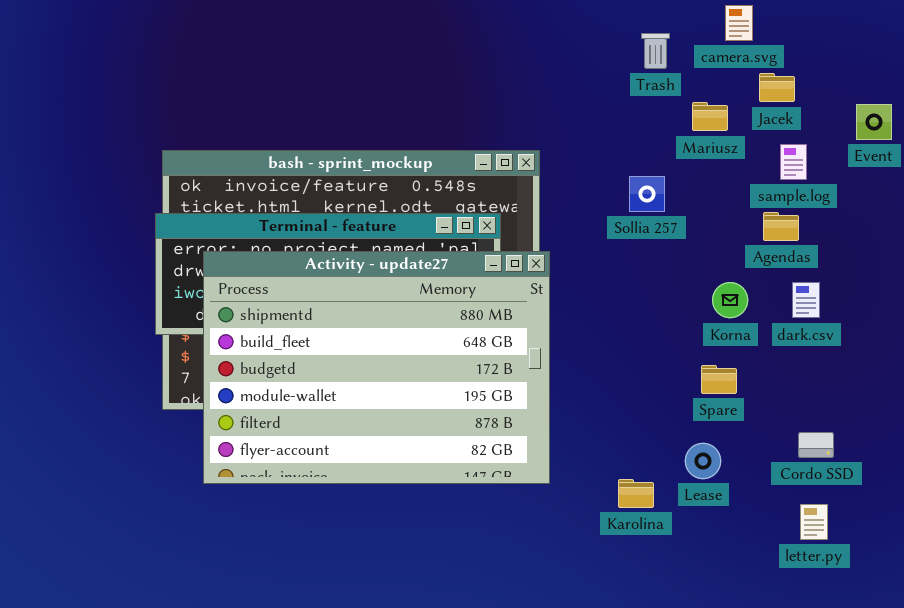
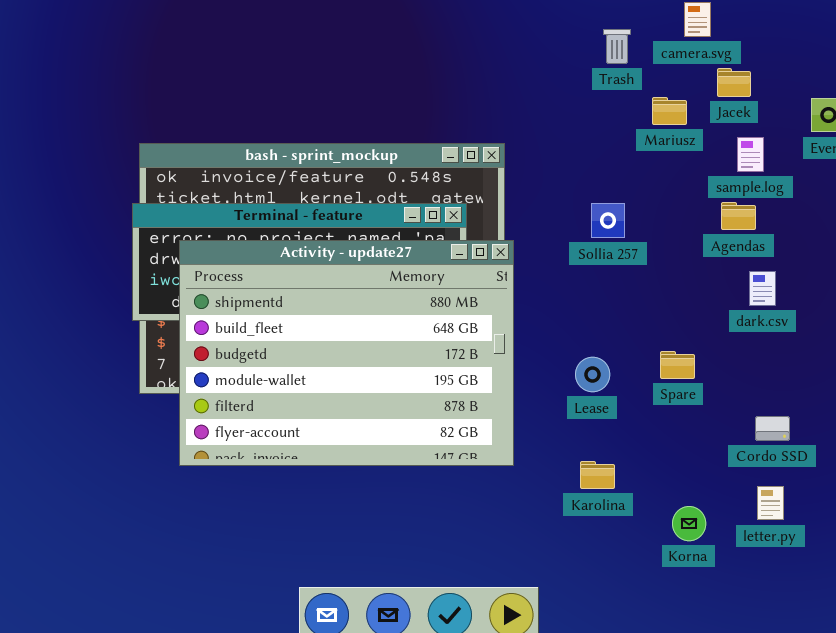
Sollia 257: [629,176,665,212] -> [591,203,625,238], moved
Korna: [712,282,748,318] -> [672,506,706,541], moved
Lease: [685,443,721,479] -> [575,357,610,392], moved

